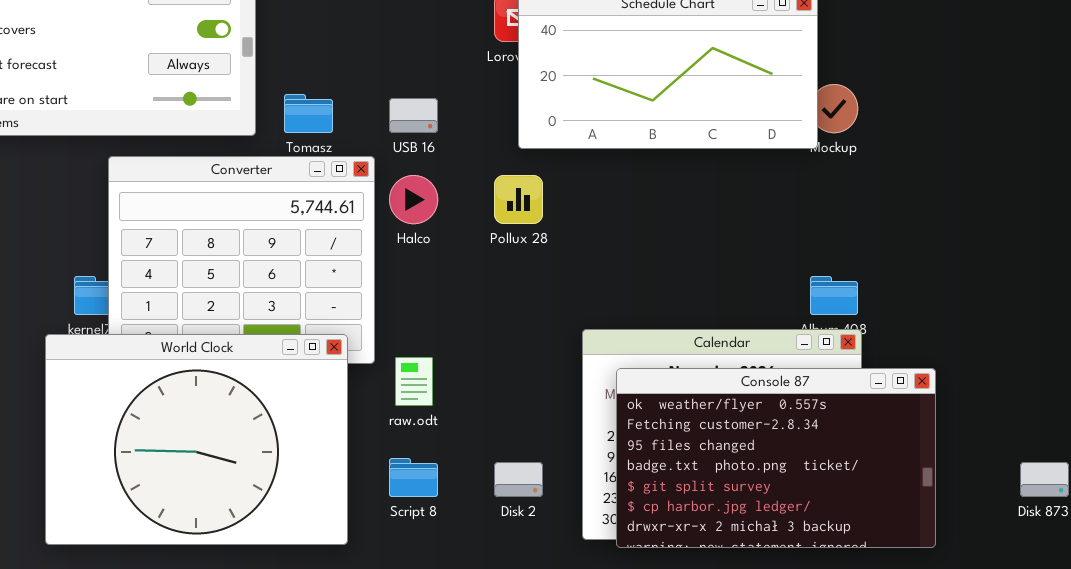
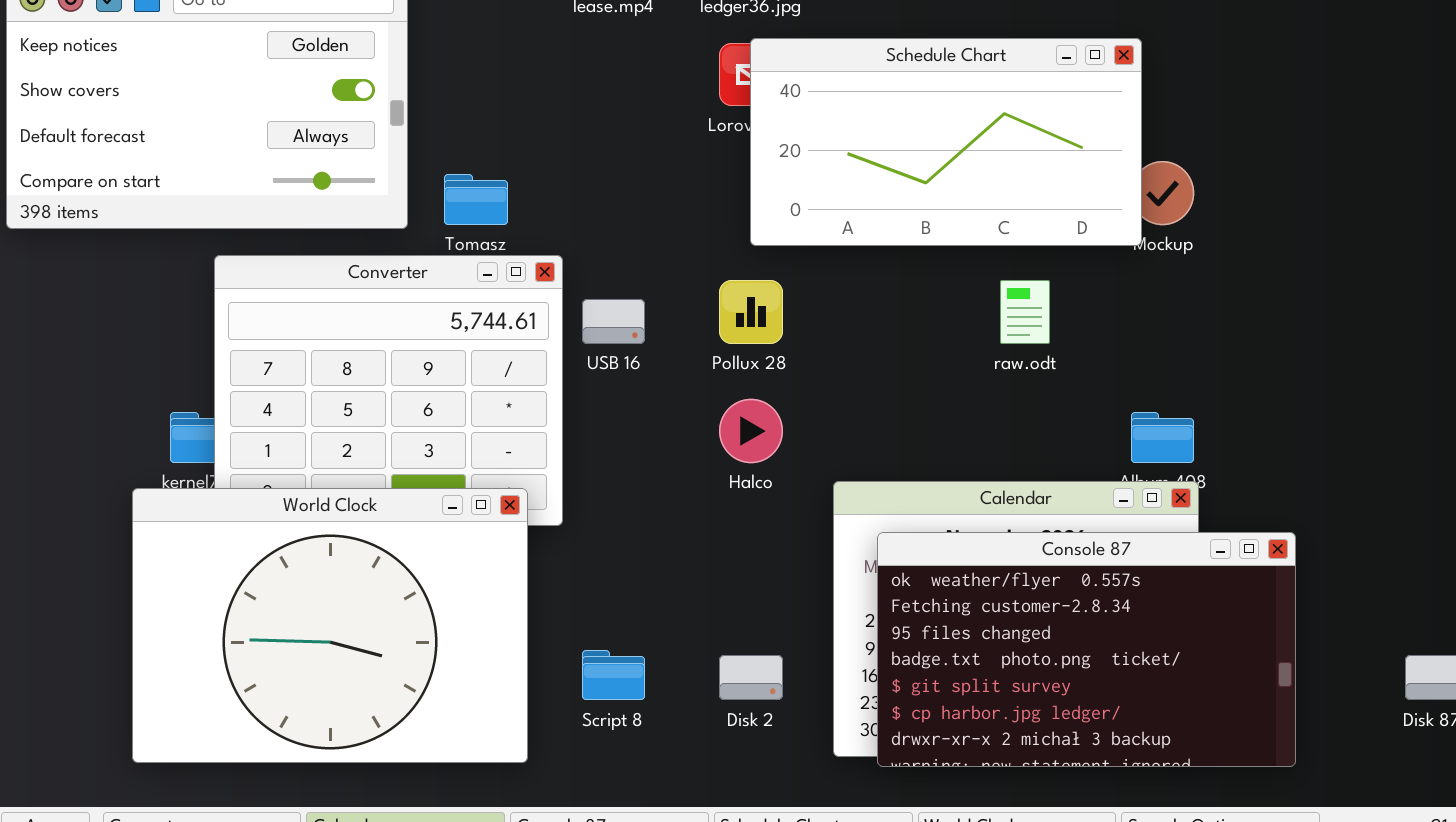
USB 16: [389,98,438,133] -> [582,299,645,344], moved
Halco: [389,175,438,224] -> [719,399,783,463], moved
raw.odt: [395,357,433,406] -> [1000,280,1050,344], moved

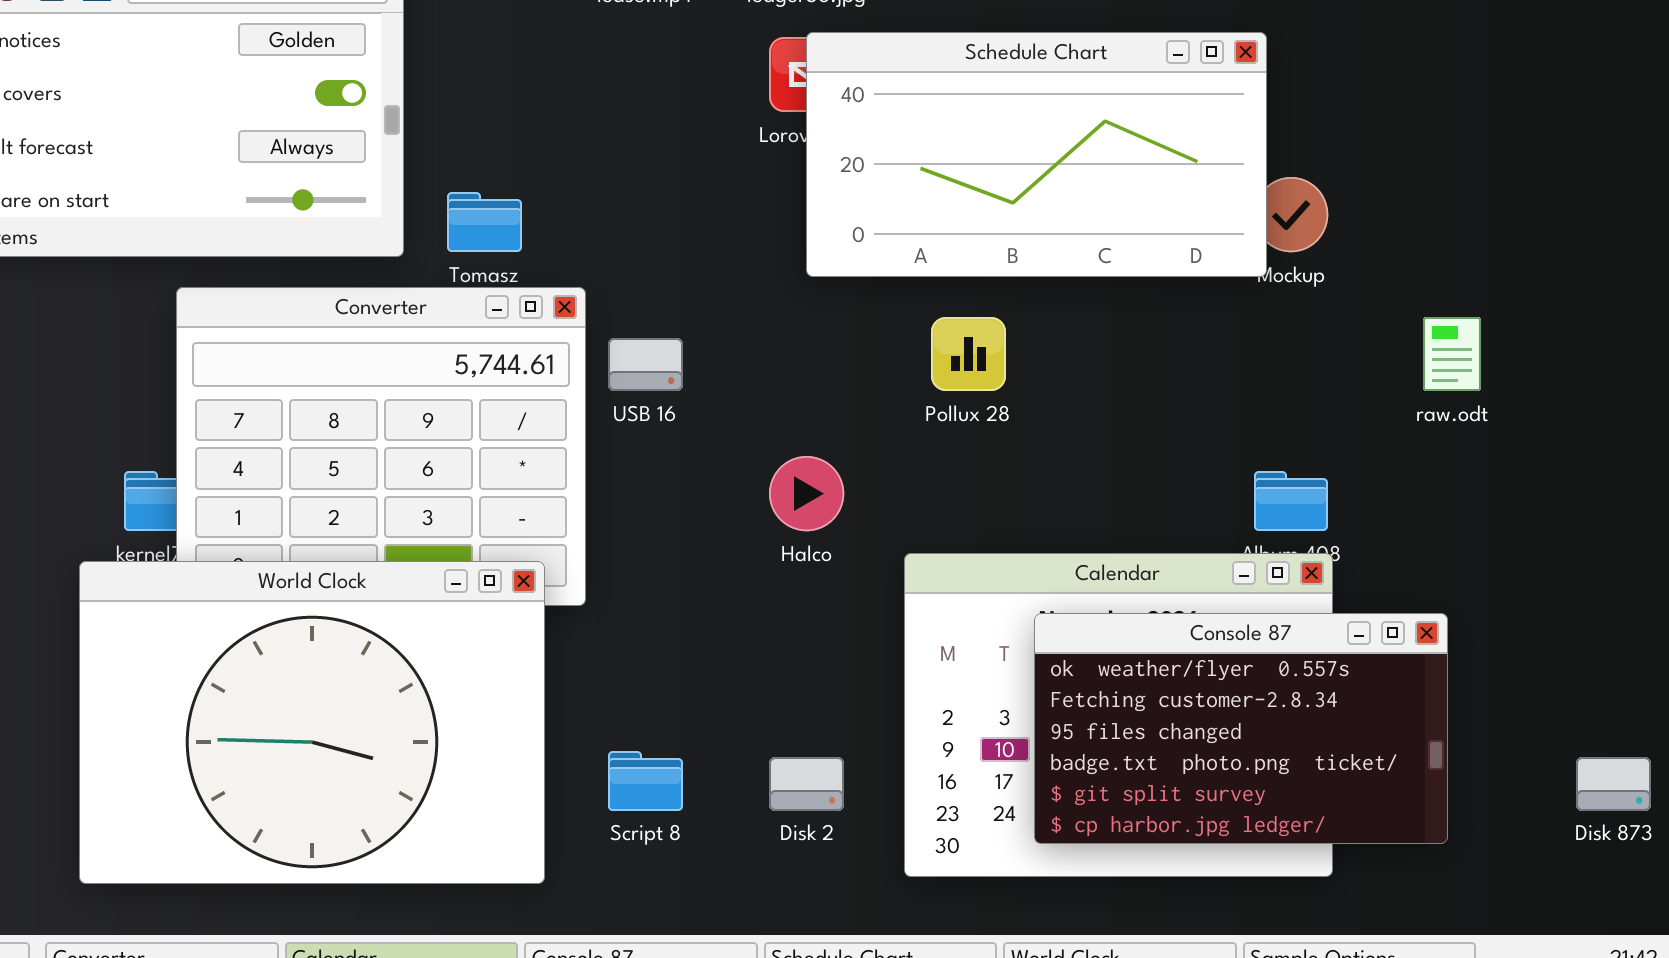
Pollux 28: [719,280,783,344] -> [931,317,1006,391], moved
raw.odt: [1000,280,1050,344] -> [1423,317,1481,391], moved
Console 87: [877,532,1296,767] -> [1034,613,1448,844], resized

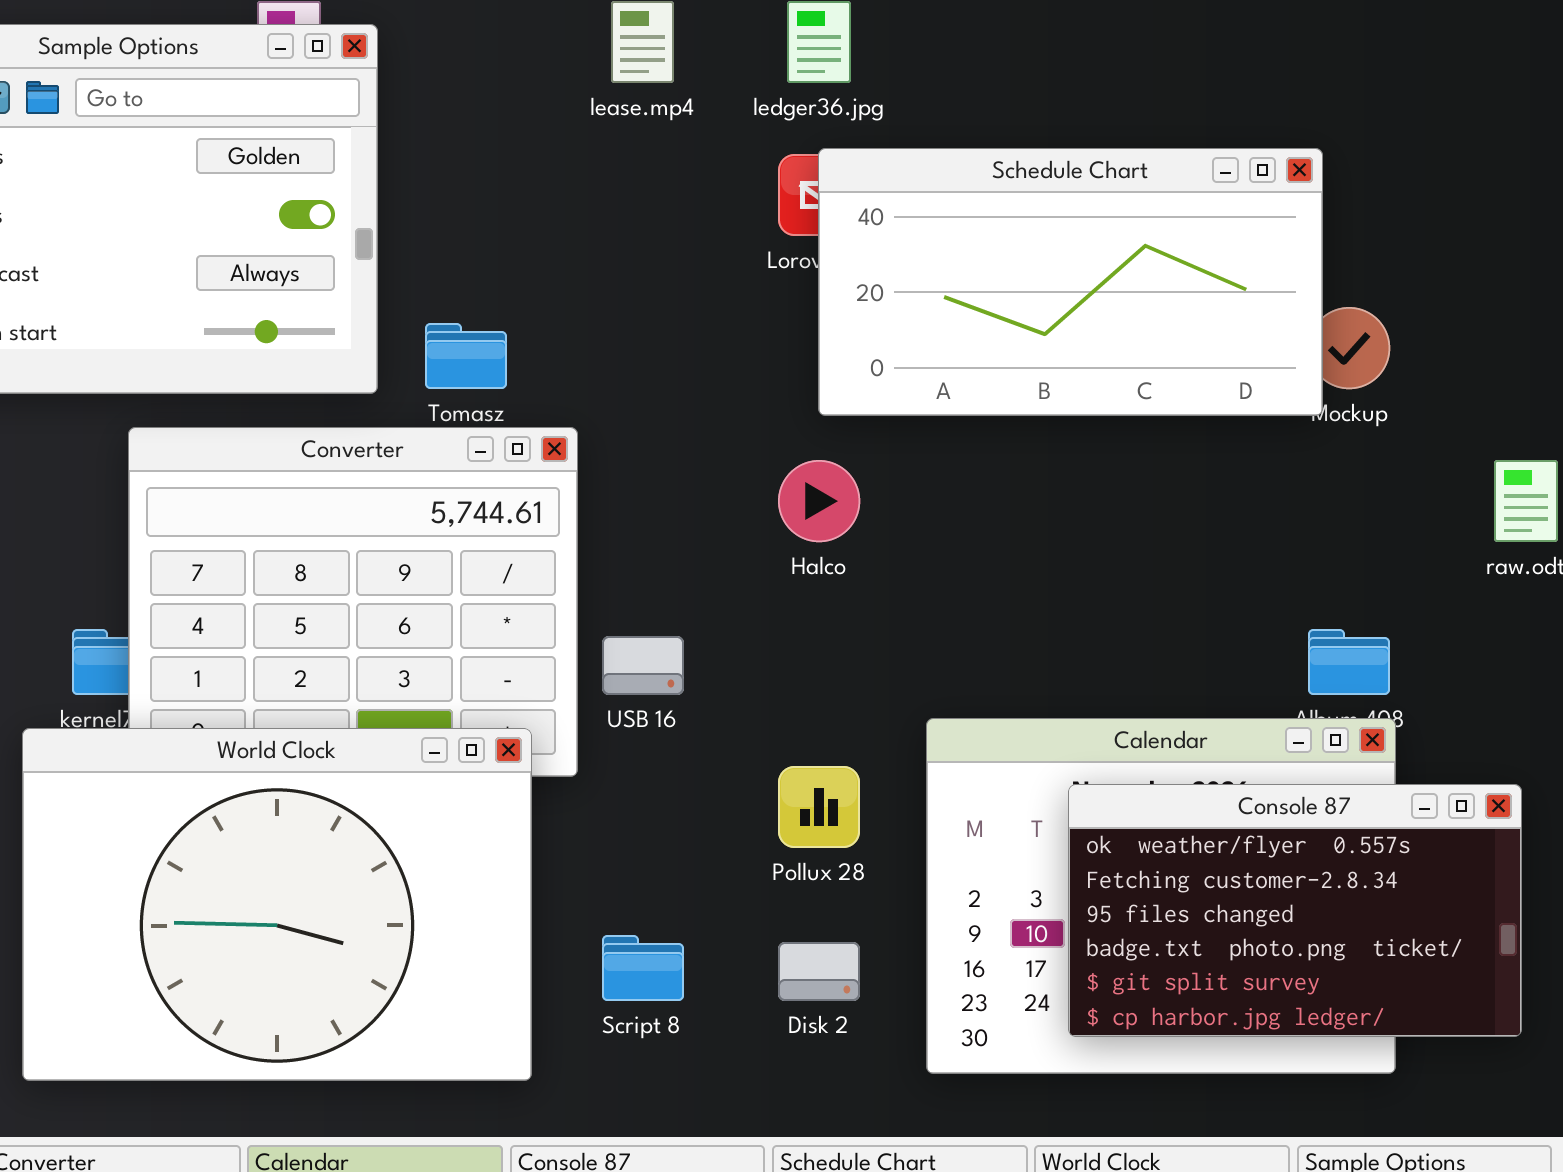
Pollux 28: [931,317,1006,391] -> [778,766,860,848], moved
USB 16: [608,338,683,391] -> [602,636,684,695], moved
Halco: [769,456,844,531] -> [778,460,860,542], moved

